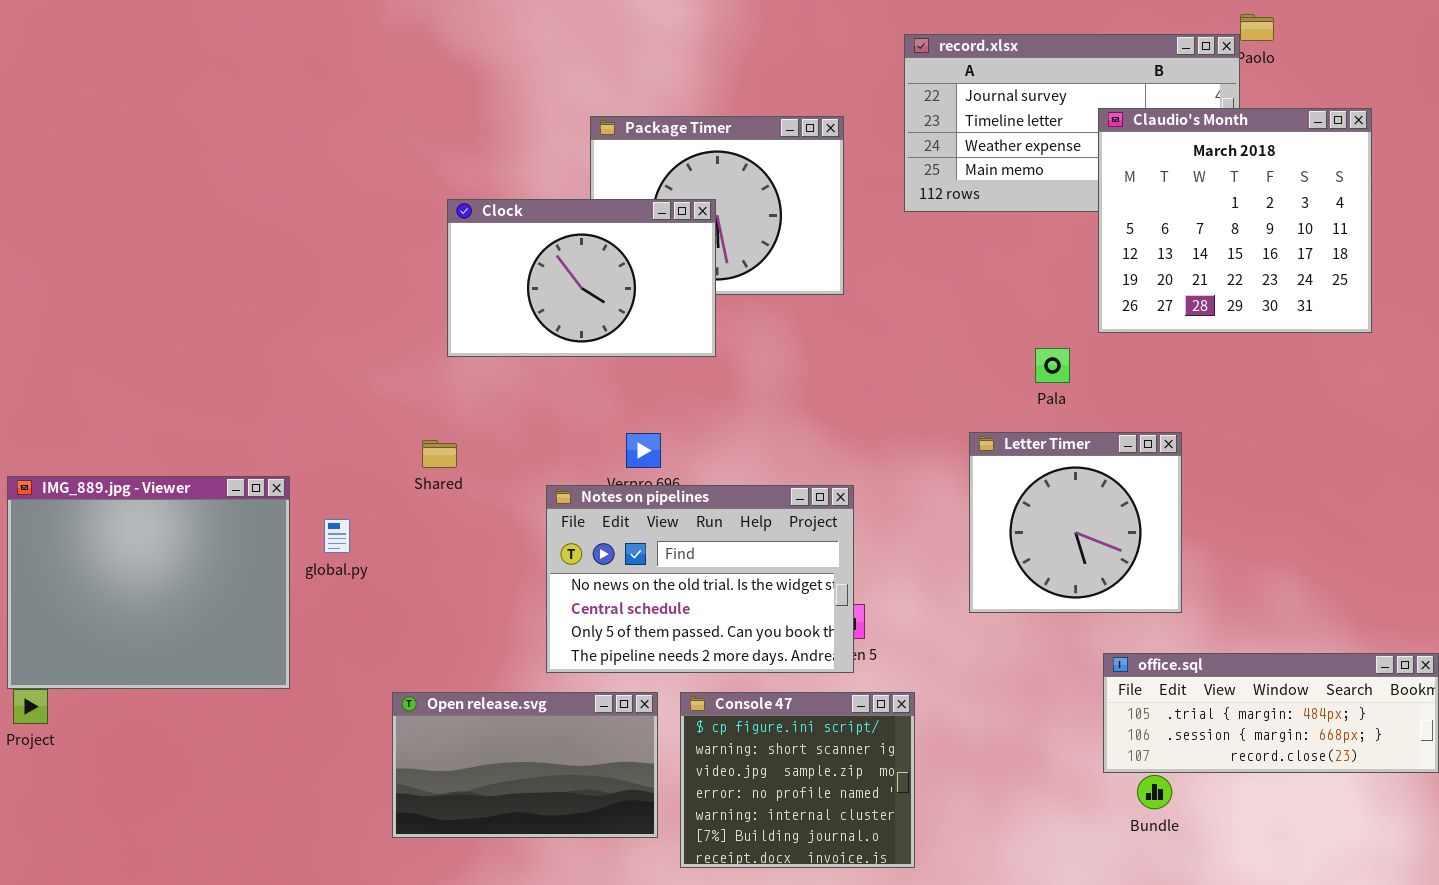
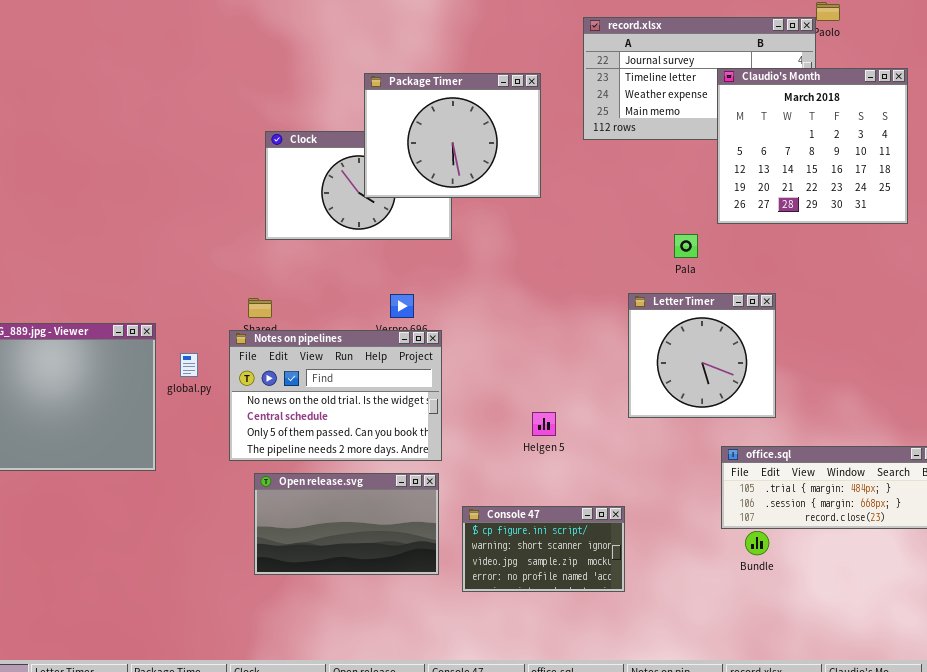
Package Timer: [590,116,844,295] -> [364,73,541,198], raised
Notes on pipelines: [546,485,854,673] -> [229,330,442,461], moved
Open release.svg: [392,692,658,838] -> [254,473,439,575], moved
Console 47: [680,692,915,868] -> [462,506,625,592], moved, resized

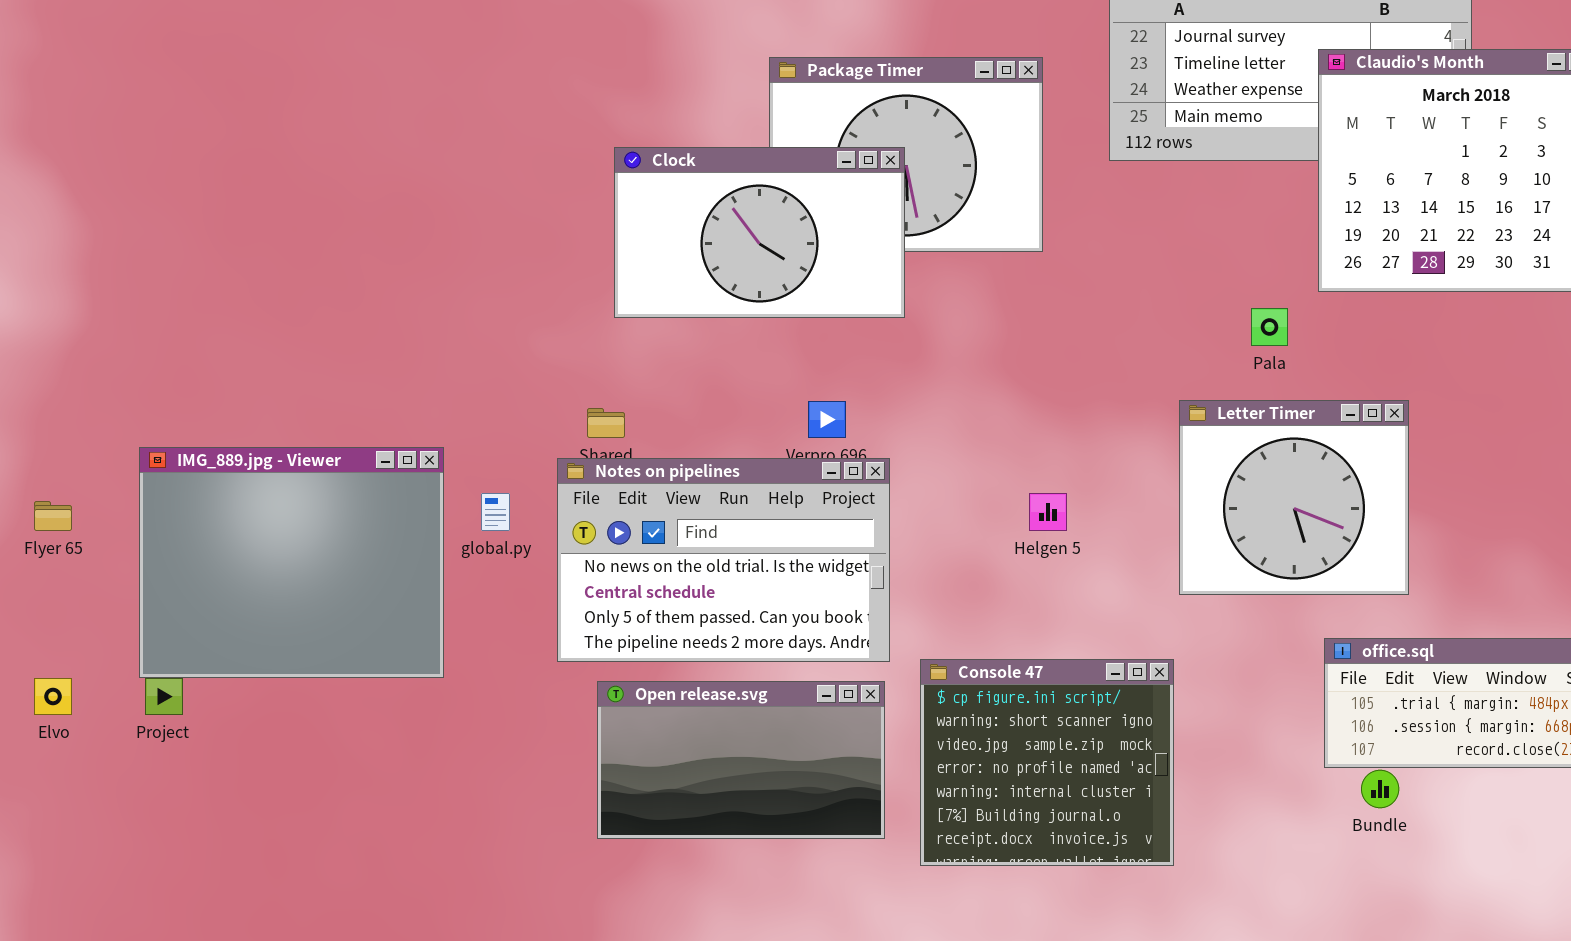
Clock: [265,131,452,240] -> [614,147,905,318], raised
Helgen 5: [532,412,556,436] -> [1029,493,1067,531], moved
Console 47: [462,506,625,592] -> [920,659,1174,866], resized

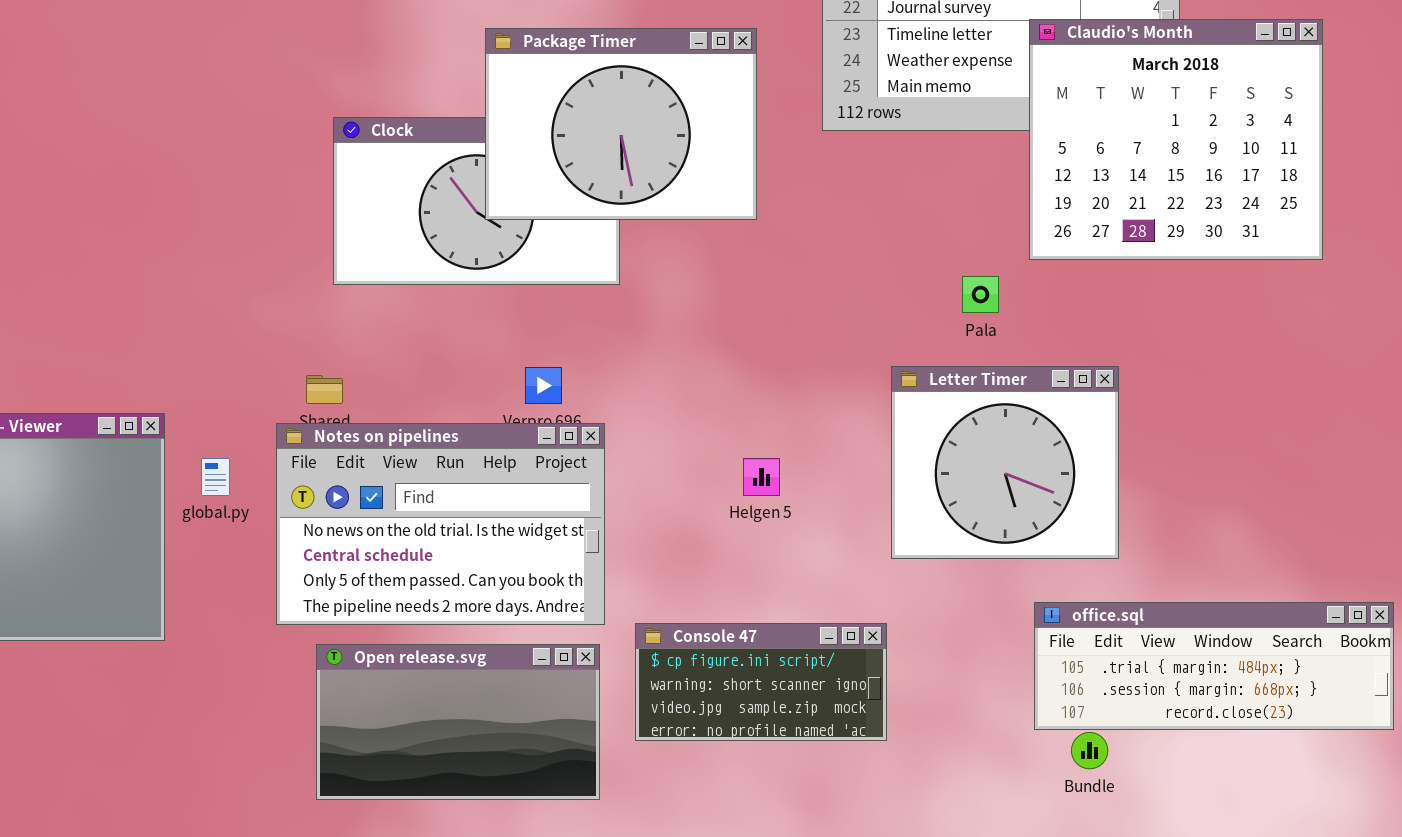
Package Timer: [769,57,1043,252] -> [485,28,757,220], raised
Console 47: [920,659,1174,866] -> [635,623,887,741], resized

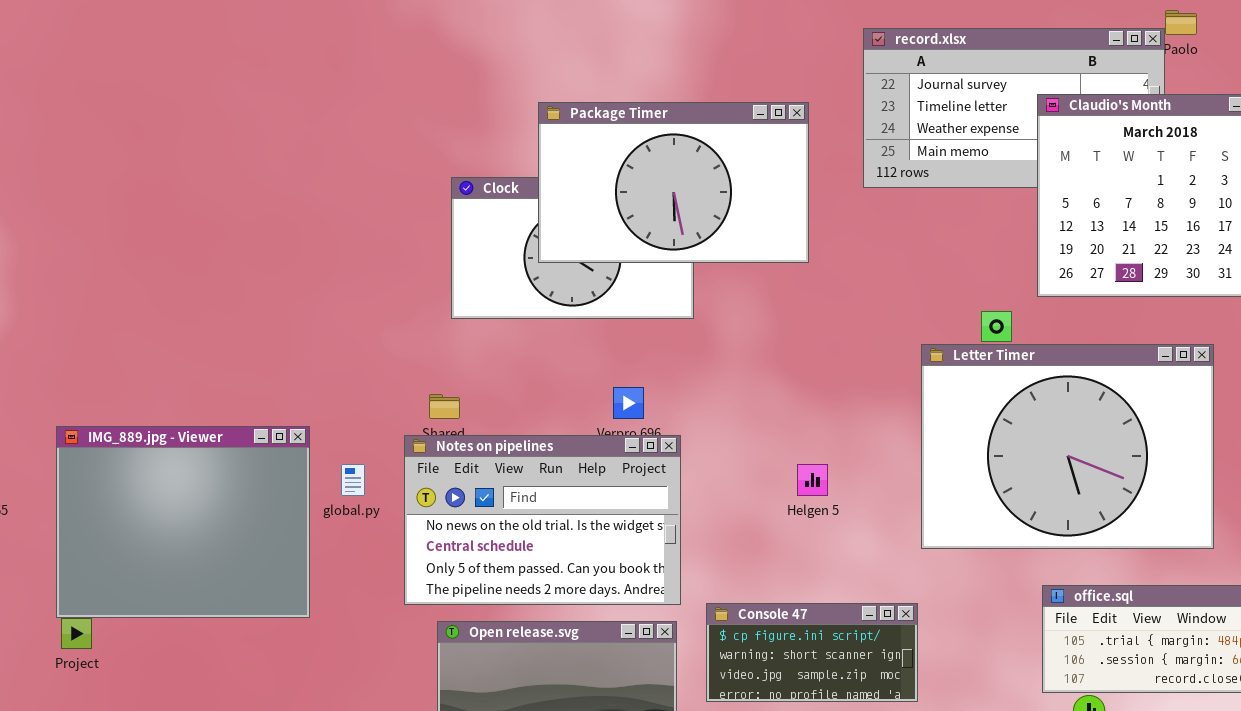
Package Timer: [485,28,757,220] -> [538,102,809,263], resized
Letter Timer: [891,366,1119,559] -> [921,344,1214,549], resized

